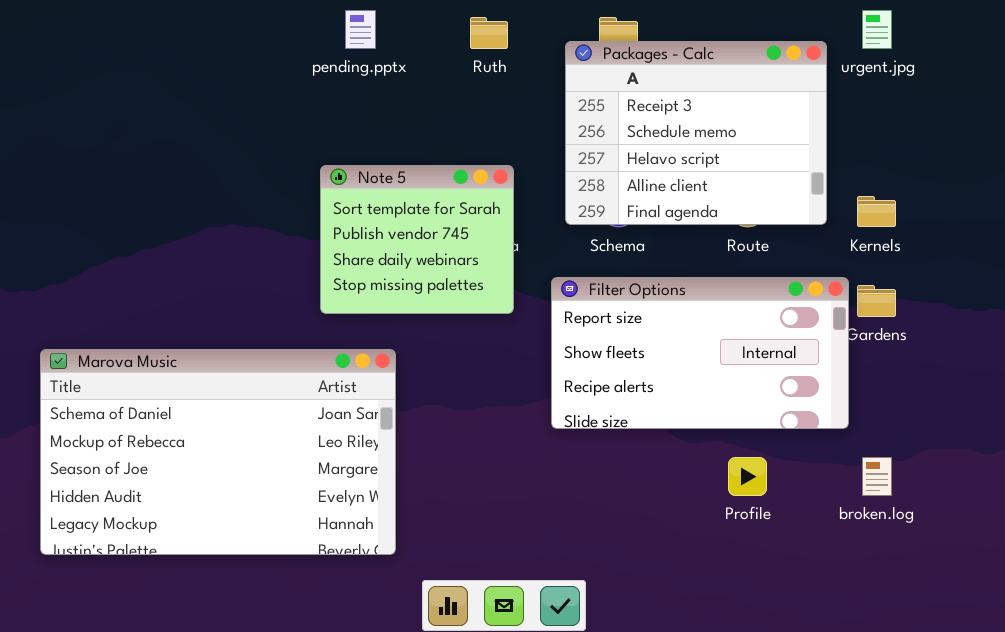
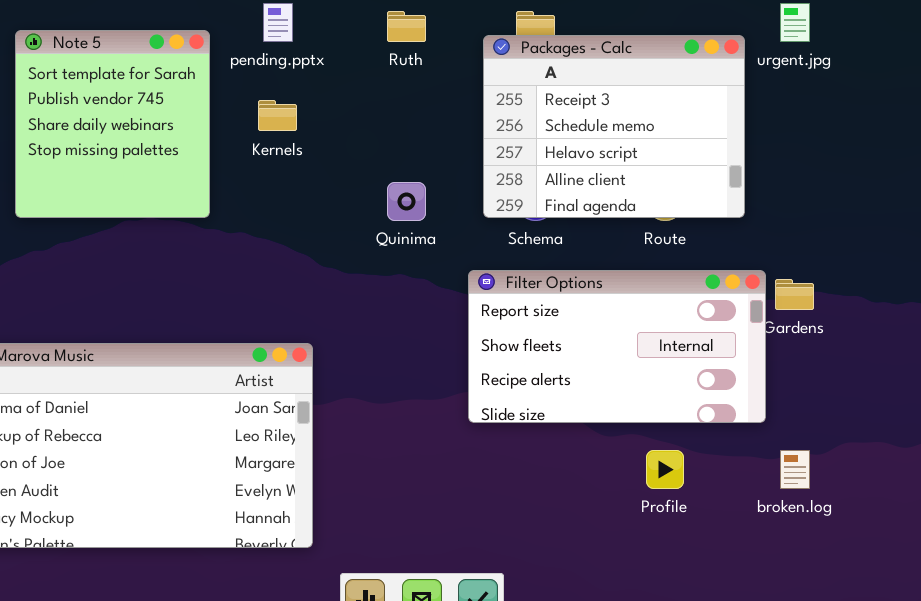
Note 5: [320,165,514,314] -> [15,30,210,218], moved, resized
Kernels: [857,196,896,227] -> [258,100,297,131], moved

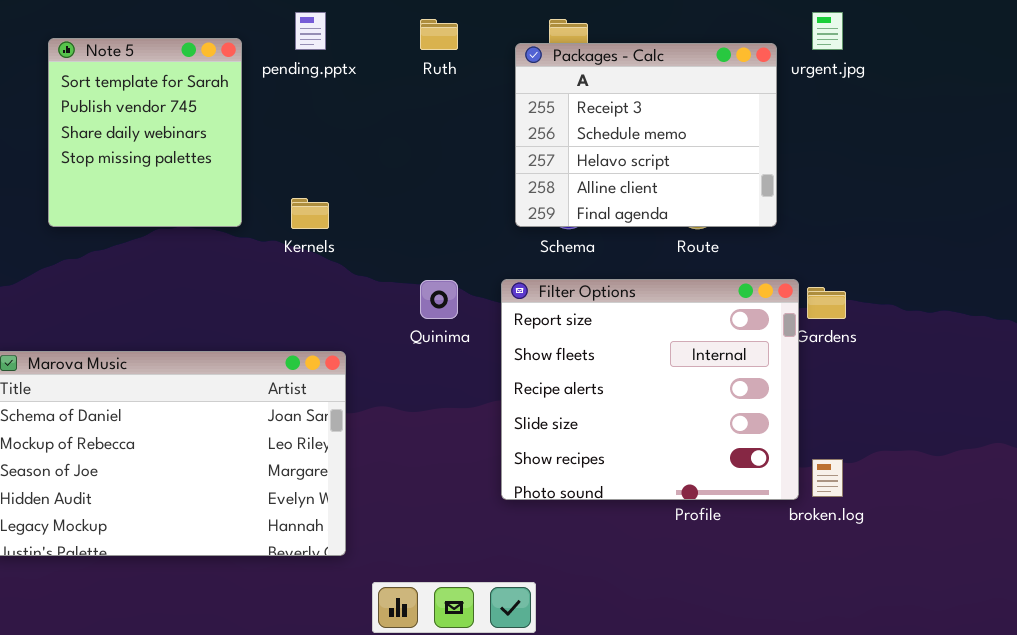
Kernels: [258,100,297,131] -> [291,198,329,229], moved
Quinima: [387,182,426,221] -> [420,280,458,319], moved
Filter Options: [468,270,766,423] -> [501,279,799,500], resized

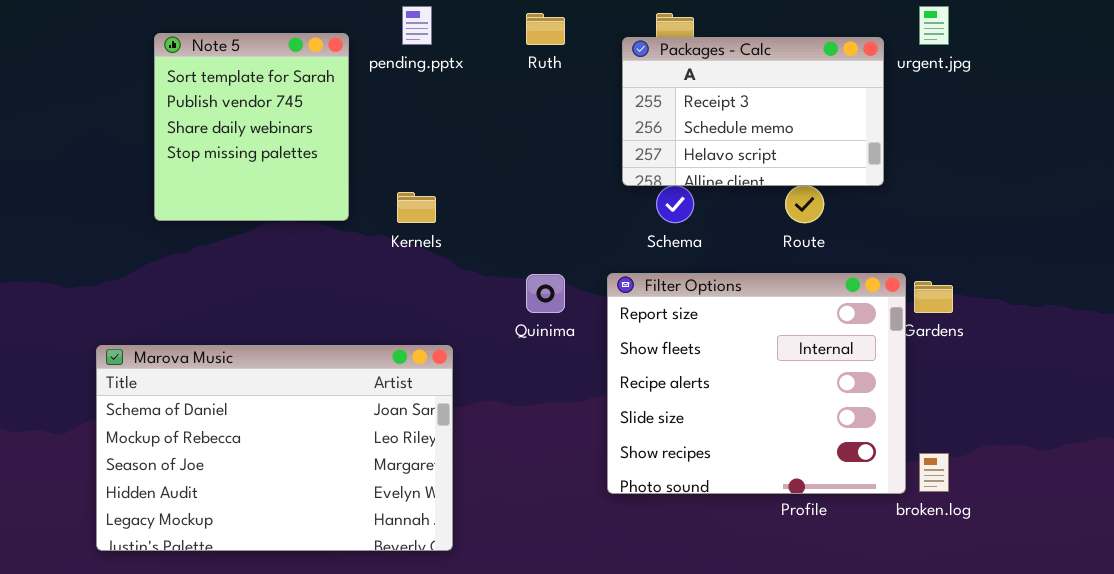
Packages - Calc: [515,43,777,227] -> [622,37,884,186], resized

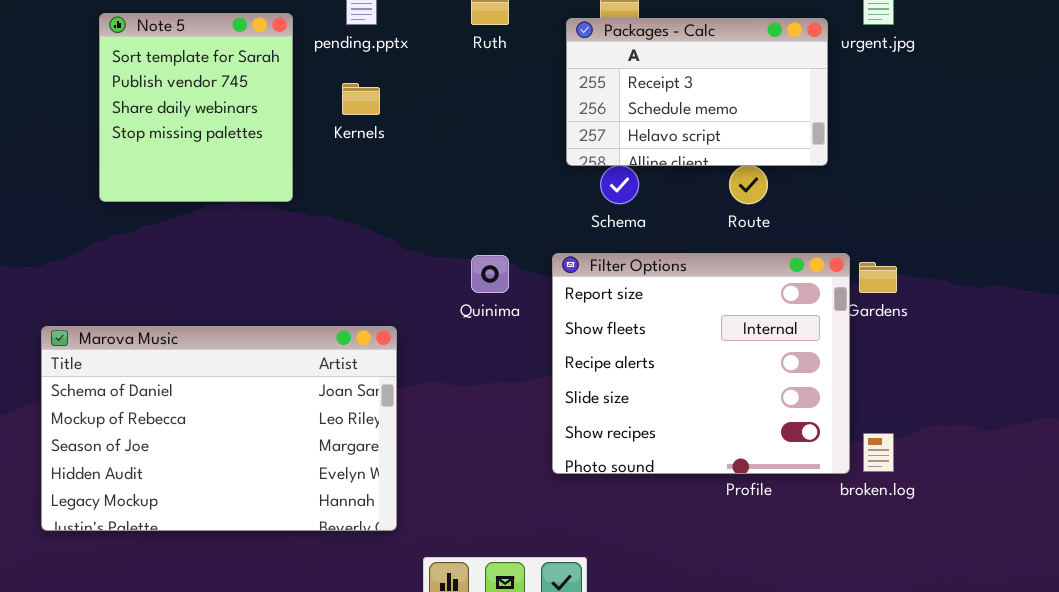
Kernels: [397,192,436,223] -> [342,83,380,115], moved

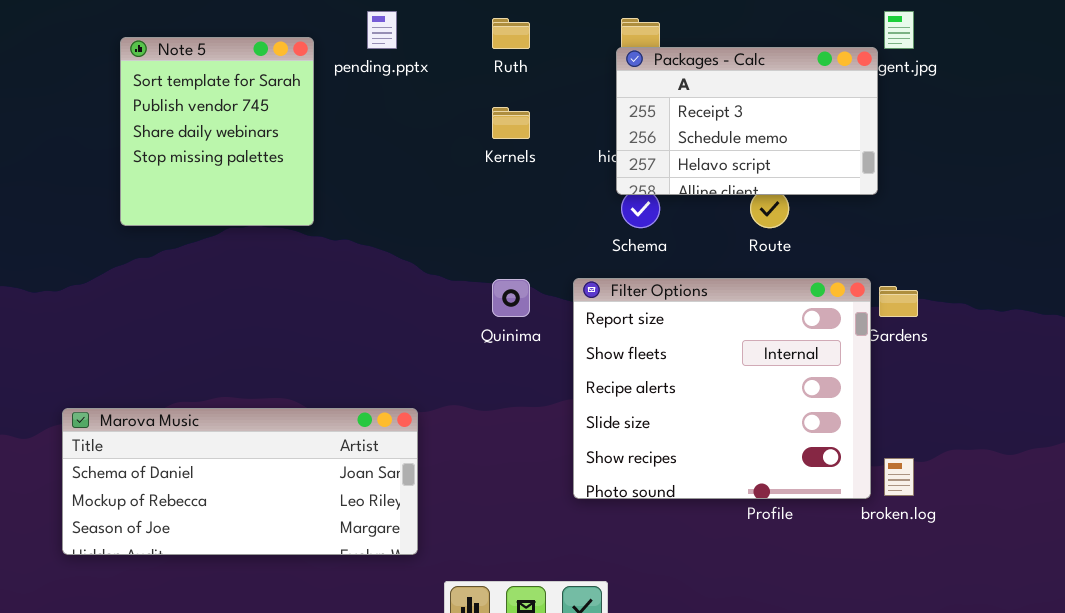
Packages - Calc: [566,18,828,166] -> [616,47,878,195], moved
Kernels: [342,83,380,115] -> [492,107,530,139], moved
Marova Music: [41,326,397,531] -> [62,408,418,555], resized

